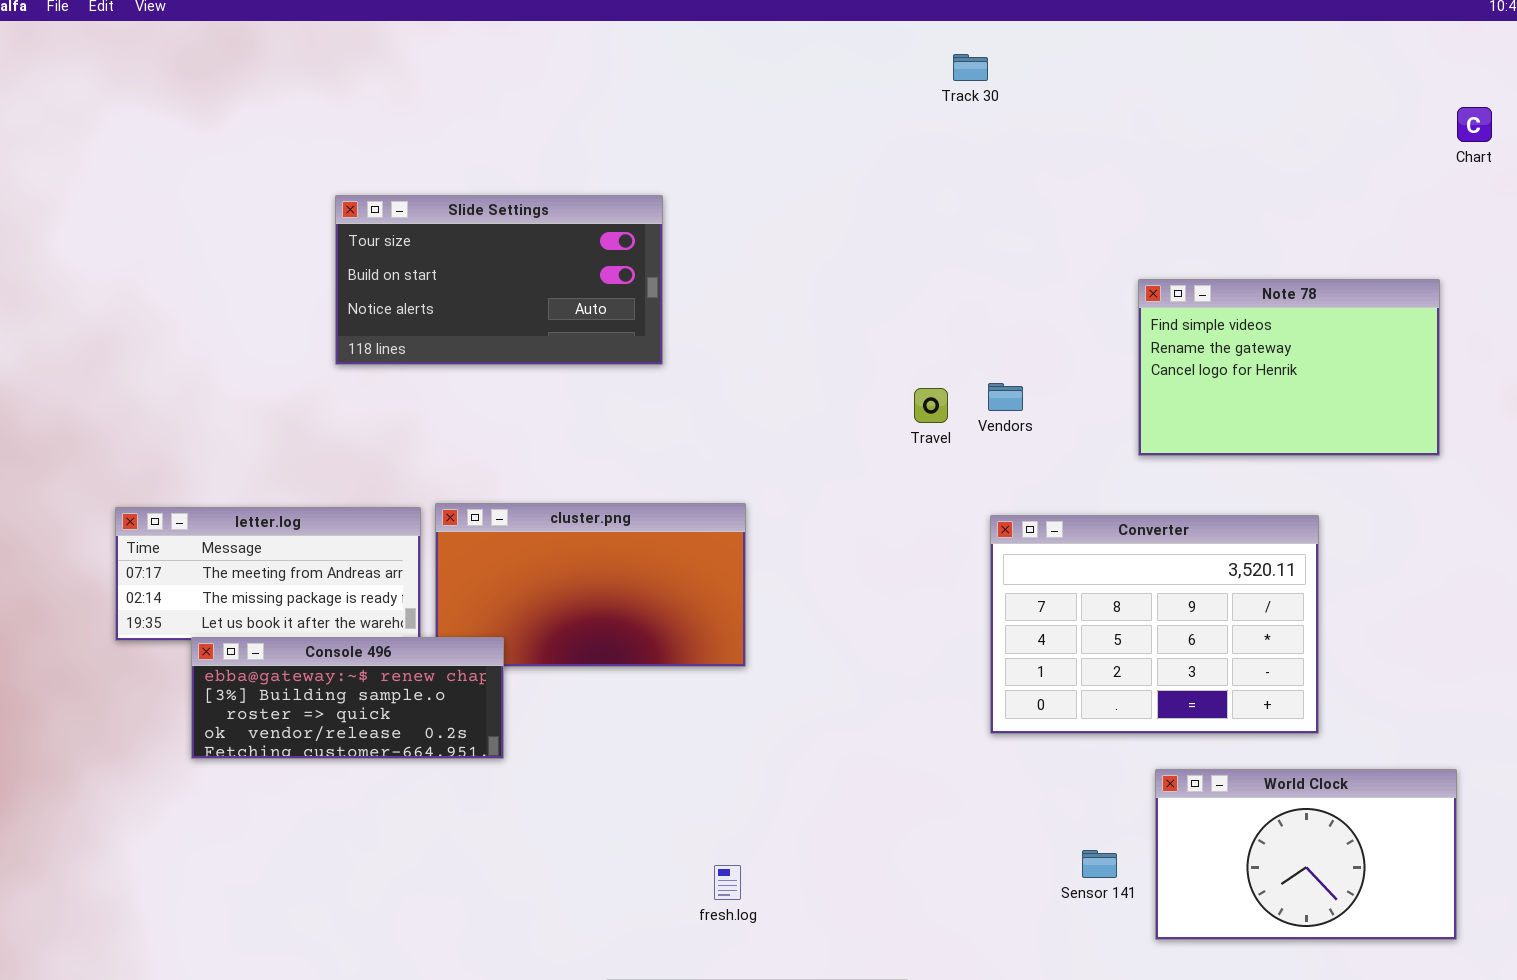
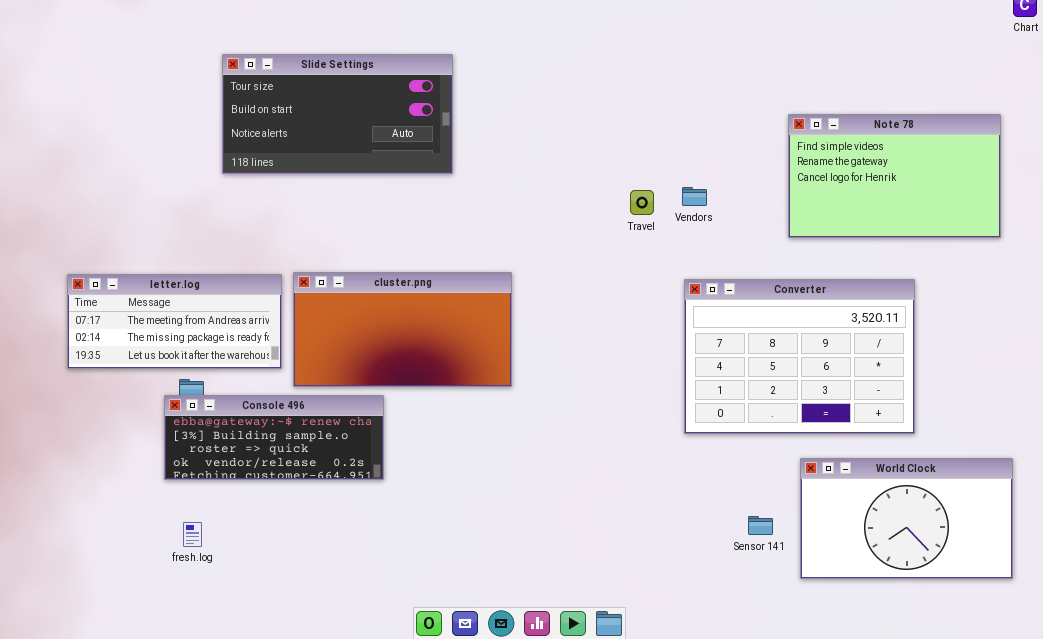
Console 496: [191,637,504,759] -> [164,395,384,480], moved
fresh.log: [714,865,741,900] -> [183,522,202,547], moved

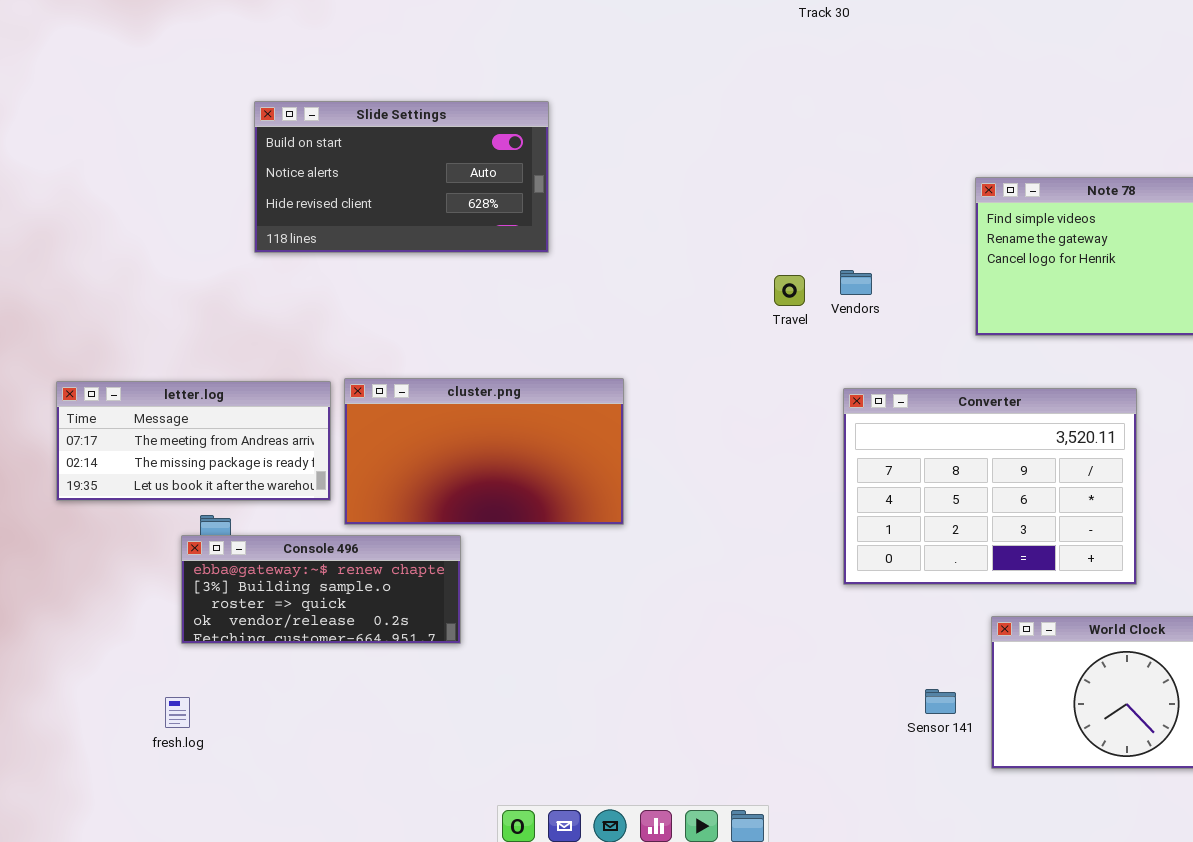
Slide Settings: [222,54,453,174] -> [254,101,549,253], scrolled down 1 row
fresh.log: [183,522,202,547] -> [165,697,190,728], moved

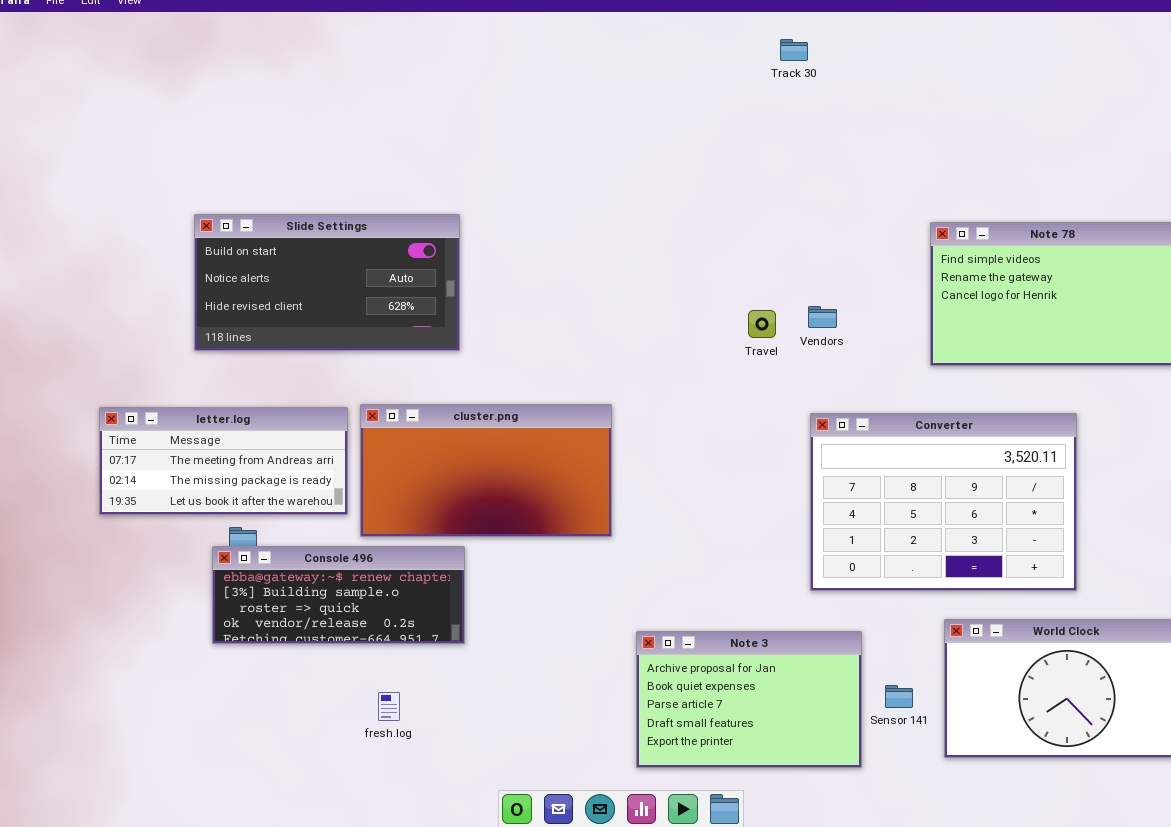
Slide Settings: [254,101,549,253] -> [194,214,460,351], moved
Note 3: none -> [636,631,862,768], opened
fresh.log: [165,697,190,728] -> [378,692,400,721], moved

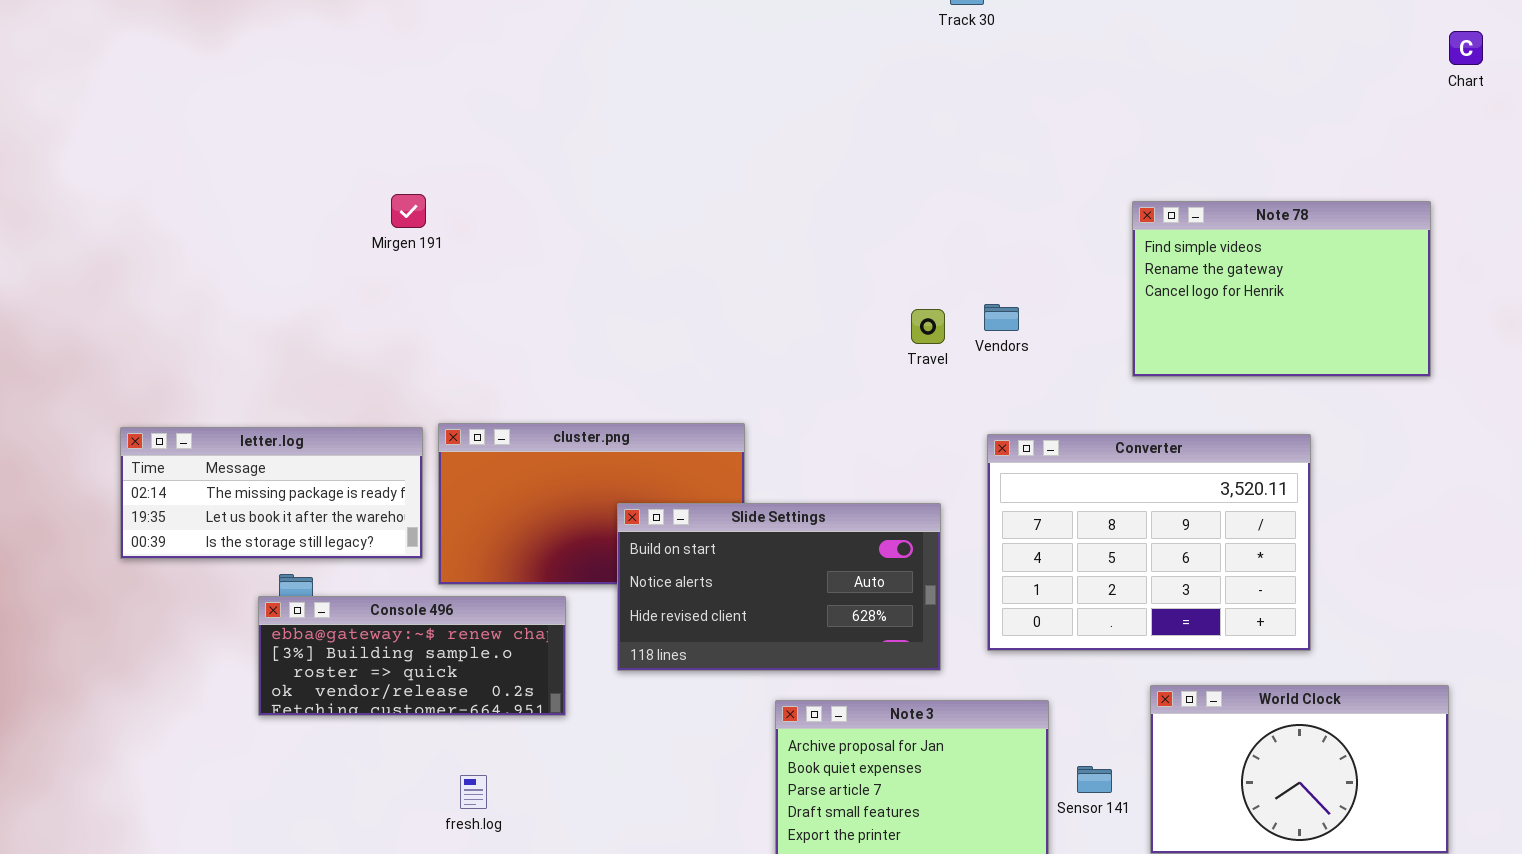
Slide Settings: [194,214,460,351] -> [617,503,941,671], moved
letter.log: [99,407,348,515] -> [120,427,423,559], scrolled down 1 row

